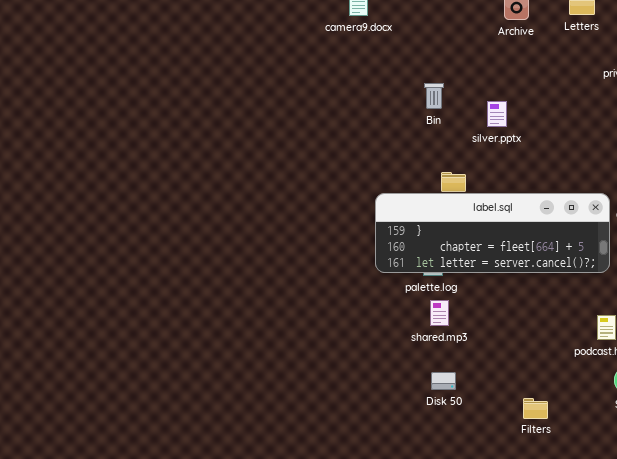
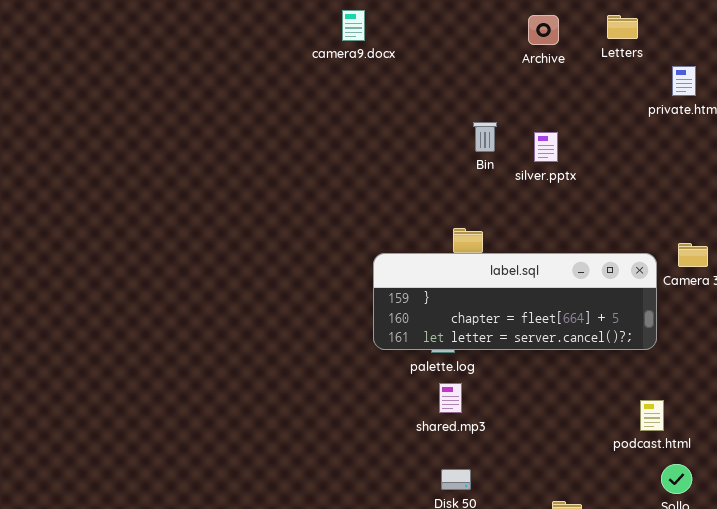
Bin: [424,83,444,109] -> [473,122,497,152], moved
silver.pptx: [487,101,507,127] -> [534,132,558,162], moved

